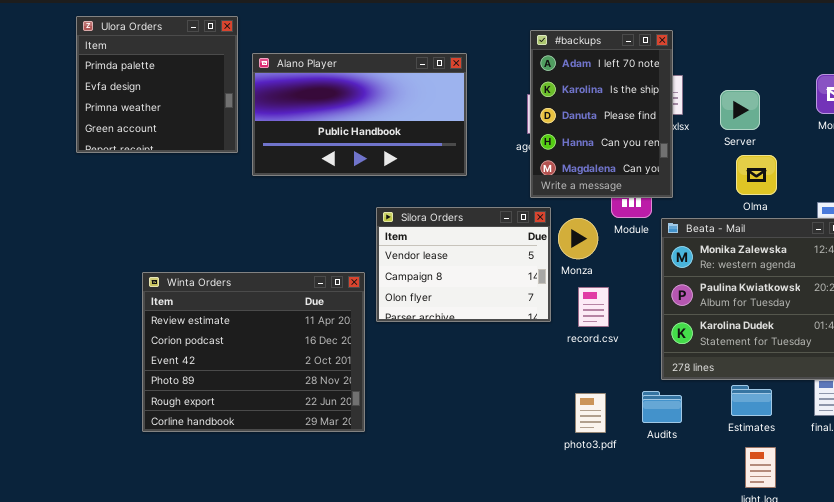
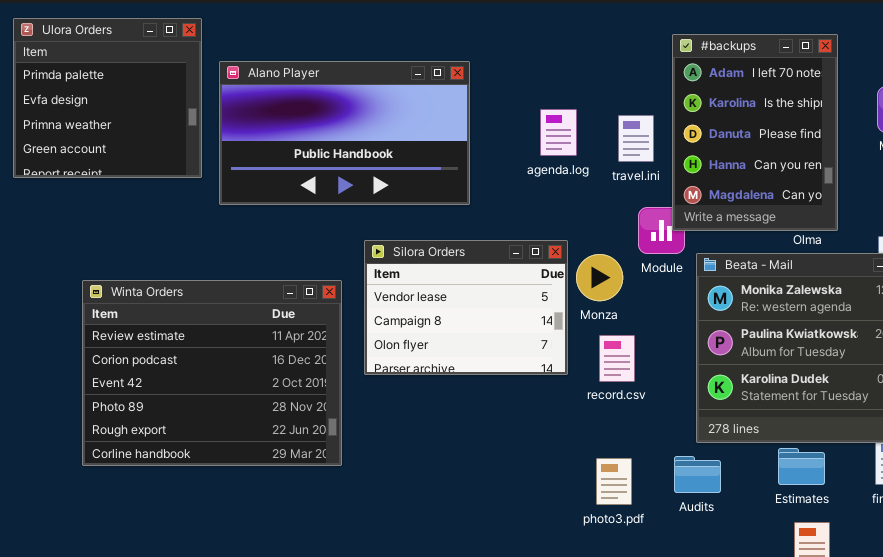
#backups: [530,30,673,198] -> [672,34,838,231], moved
Winta Orders: [142,272,365,432] -> [82,280,342,466], moved

